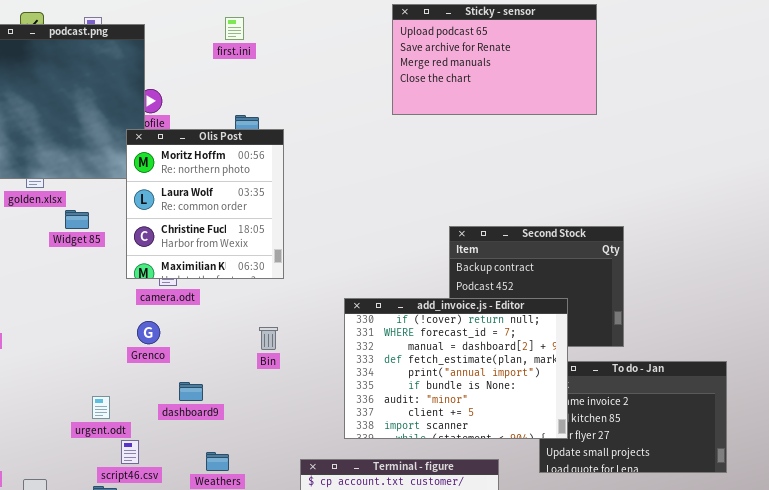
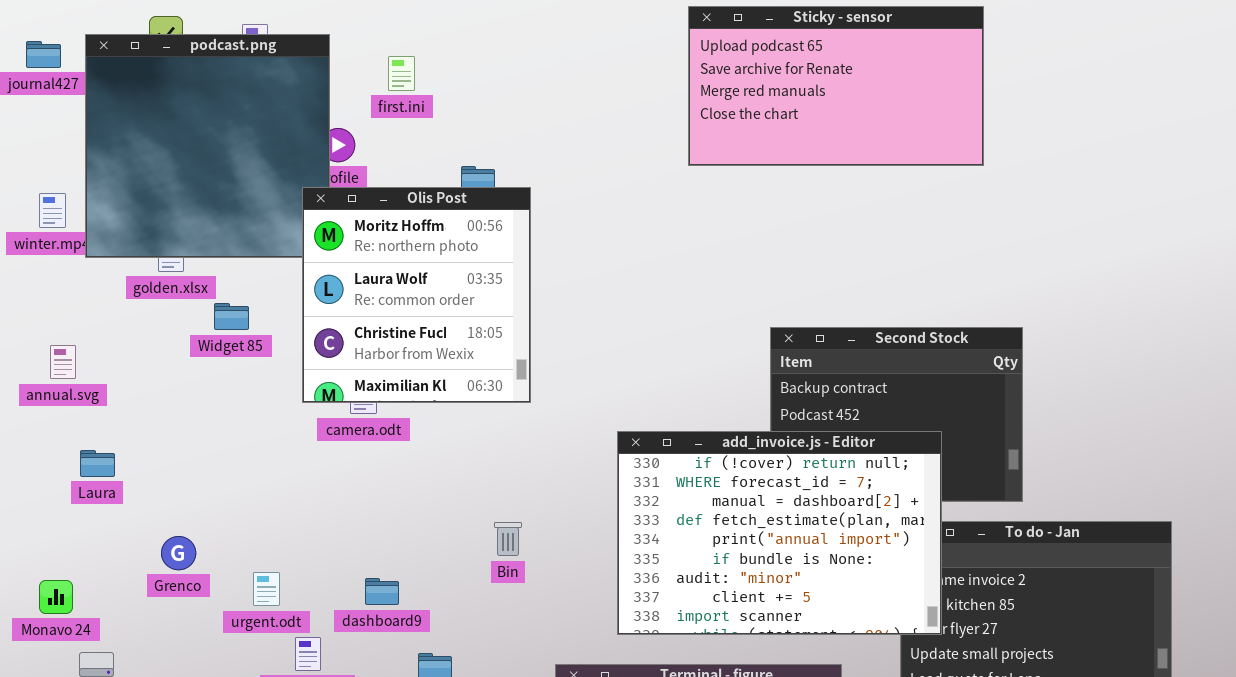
first.ini: [225,17,244,40] -> [388,56,415,91], moved
Grenco: [137,321,160,344] -> [161,536,196,570], moved
Bin: [259,327,278,350] -> [494,522,522,556], moved
dashboard9: [179,382,203,401] -> [365,578,399,605], moved

